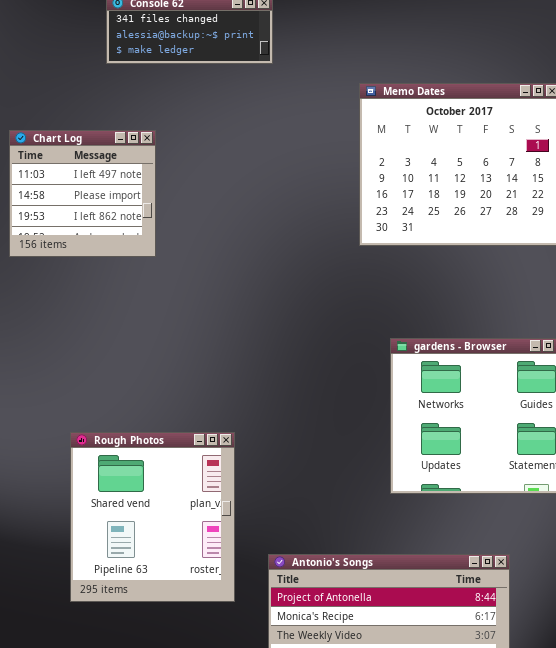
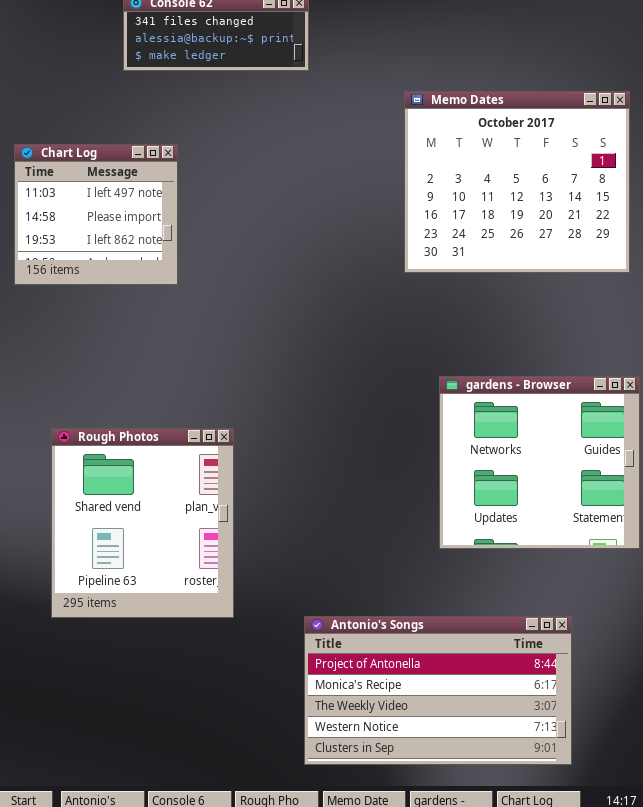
Rough Photos: [70,432,235,602] -> [51,428,234,618], moved

